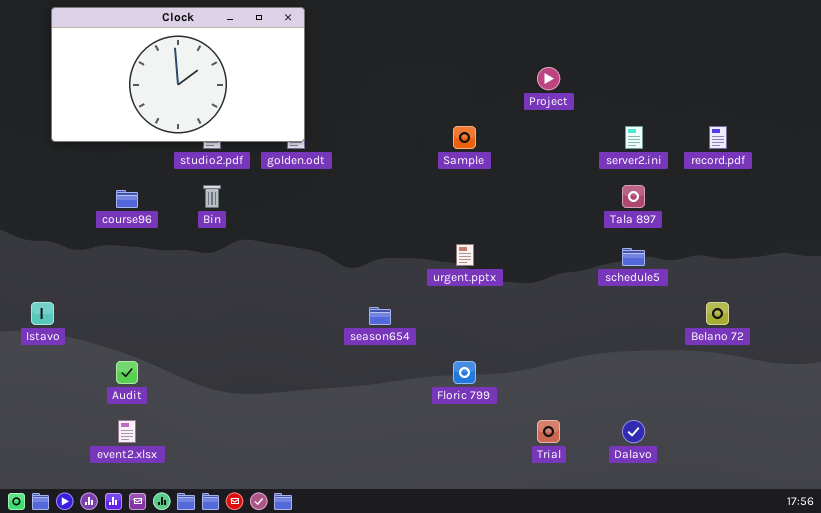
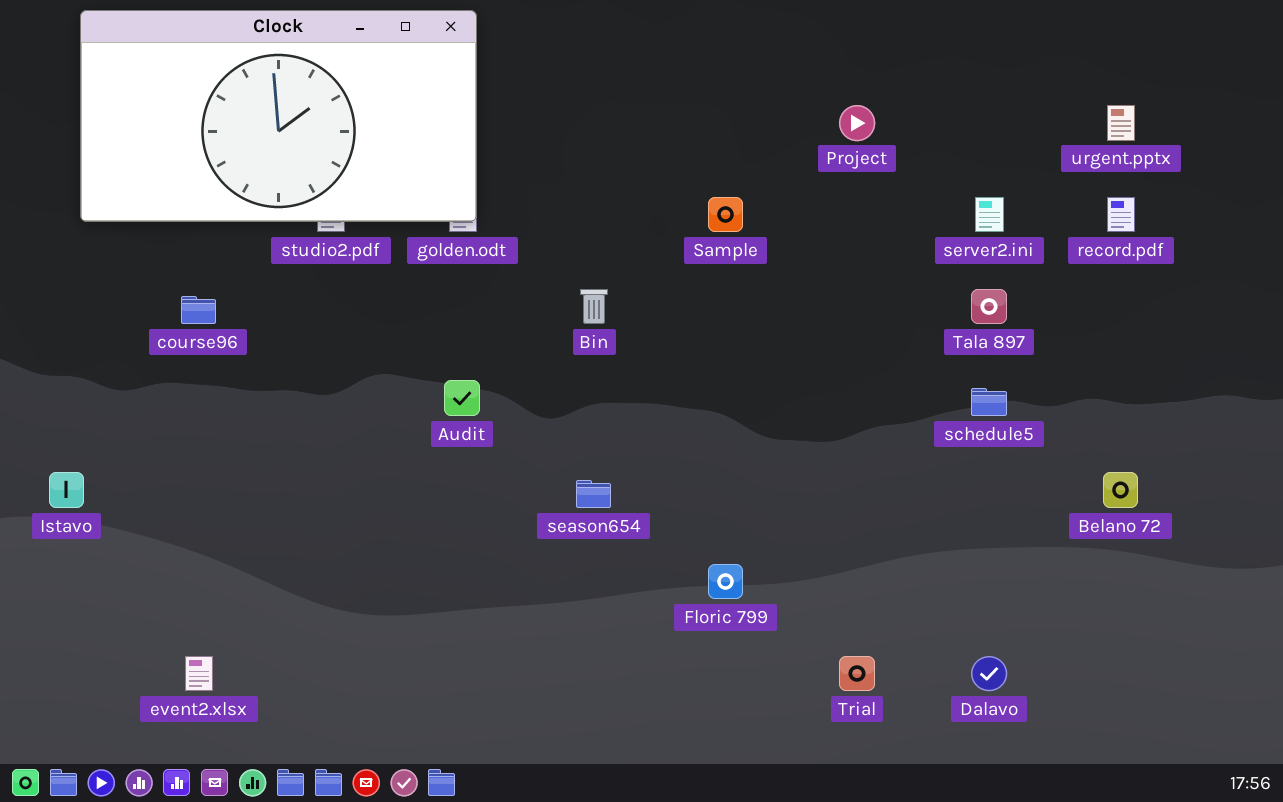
Bin: [203,185,221,208] -> [580,289,608,324], moved
urgent.pptx: [456,244,474,266] -> [1107,105,1135,141], moved
Audit: [116,361,138,384] -> [444,380,480,416], moved

